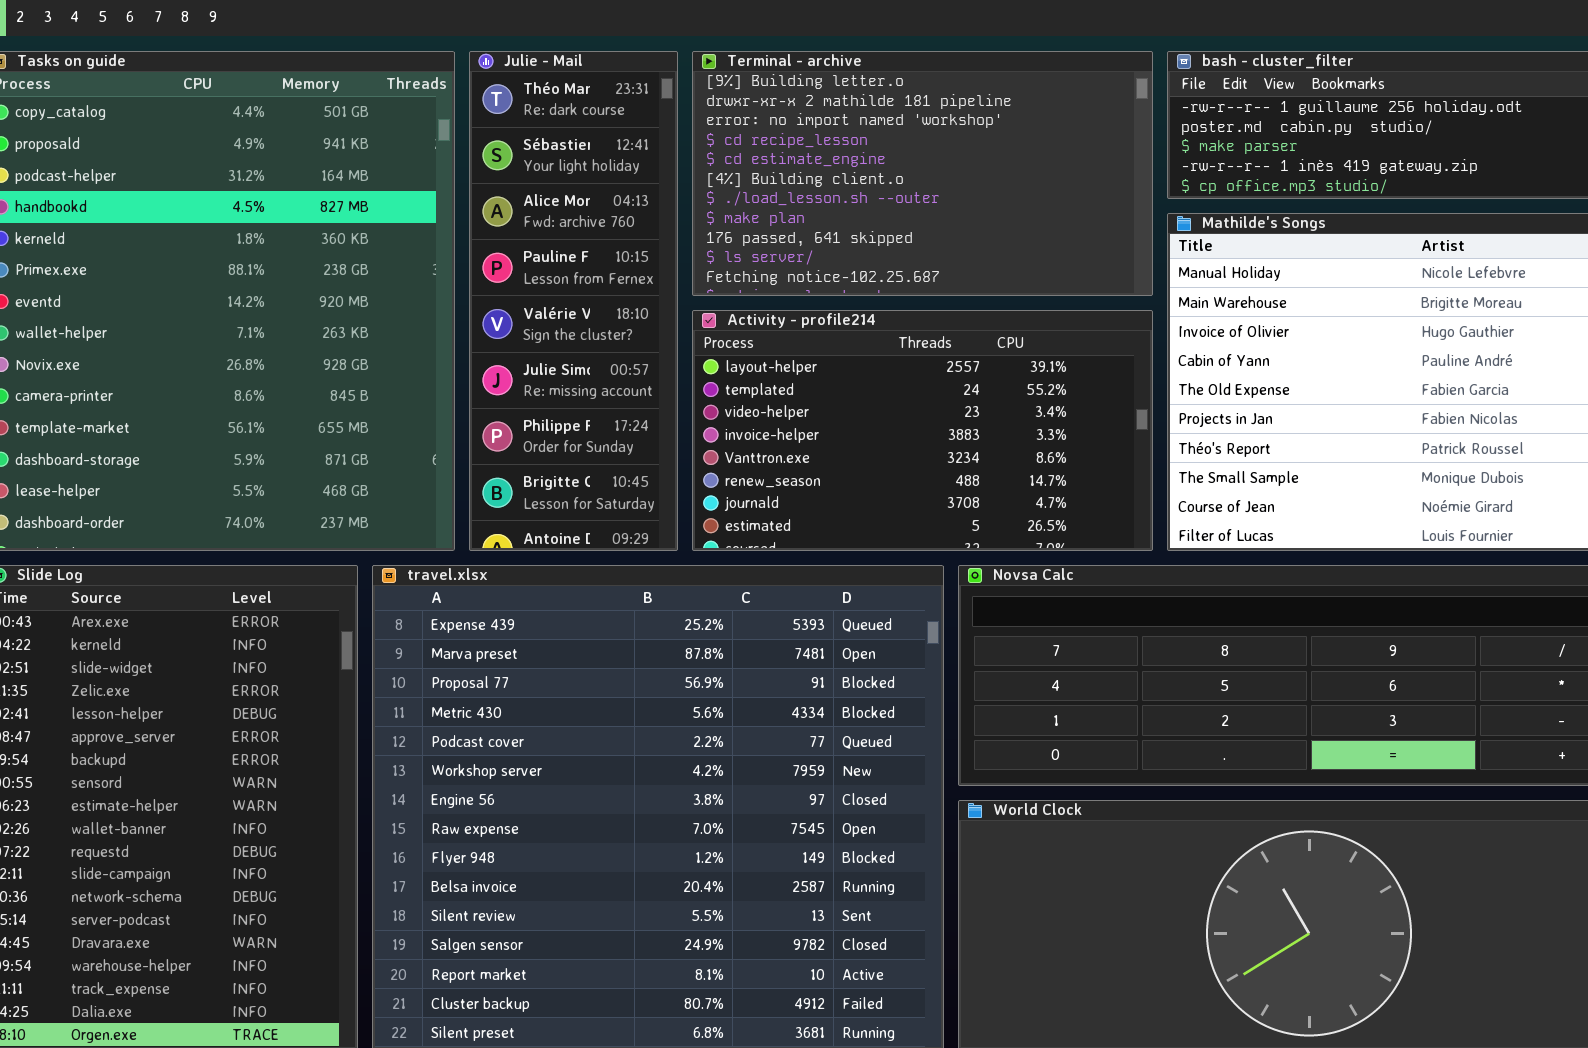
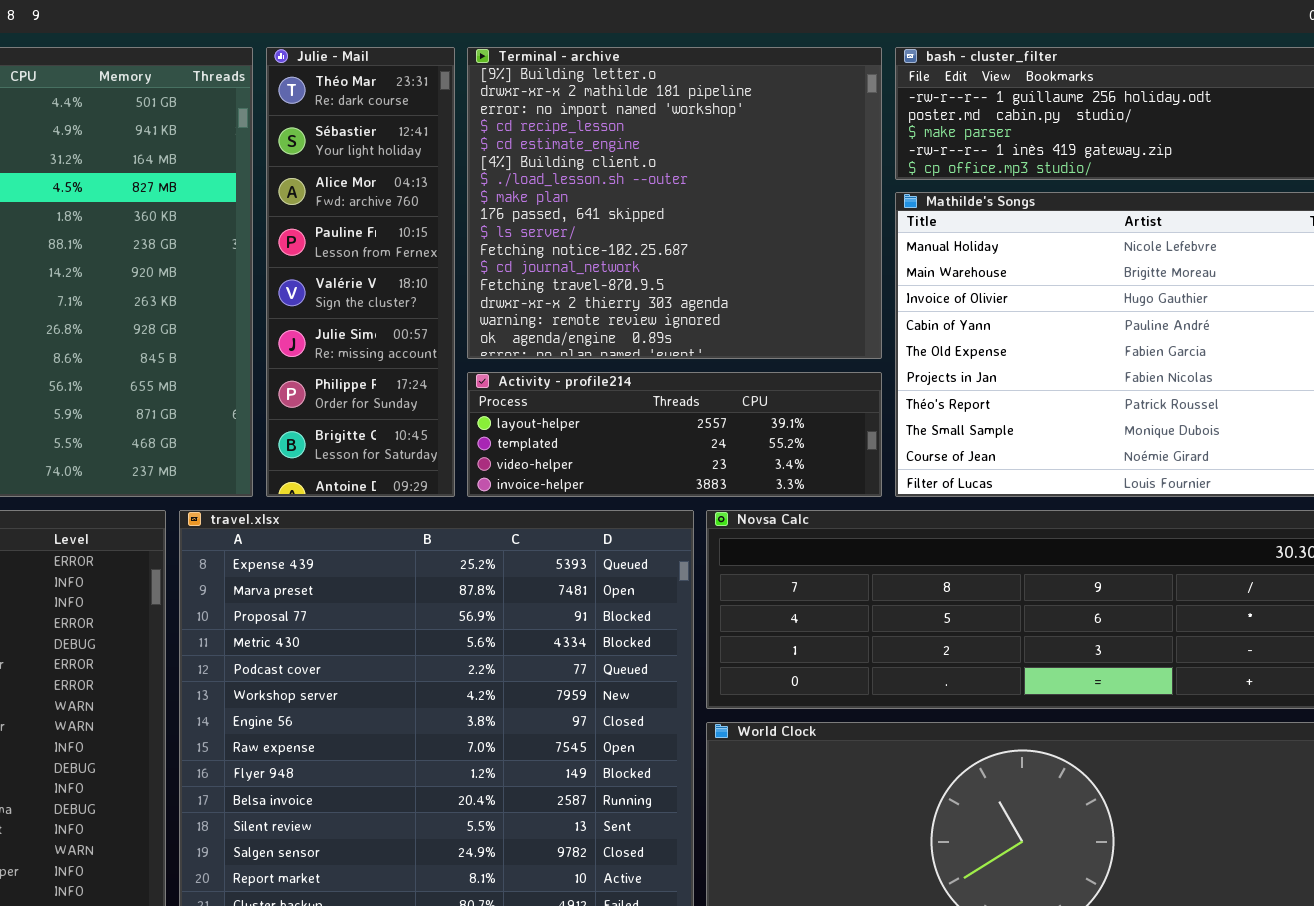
Terminal - archive: [692,51,1153,296] -> [467,47,882,359], resized
Activity - profile214: [692,310,1153,551] -> [467,372,882,497], resized

